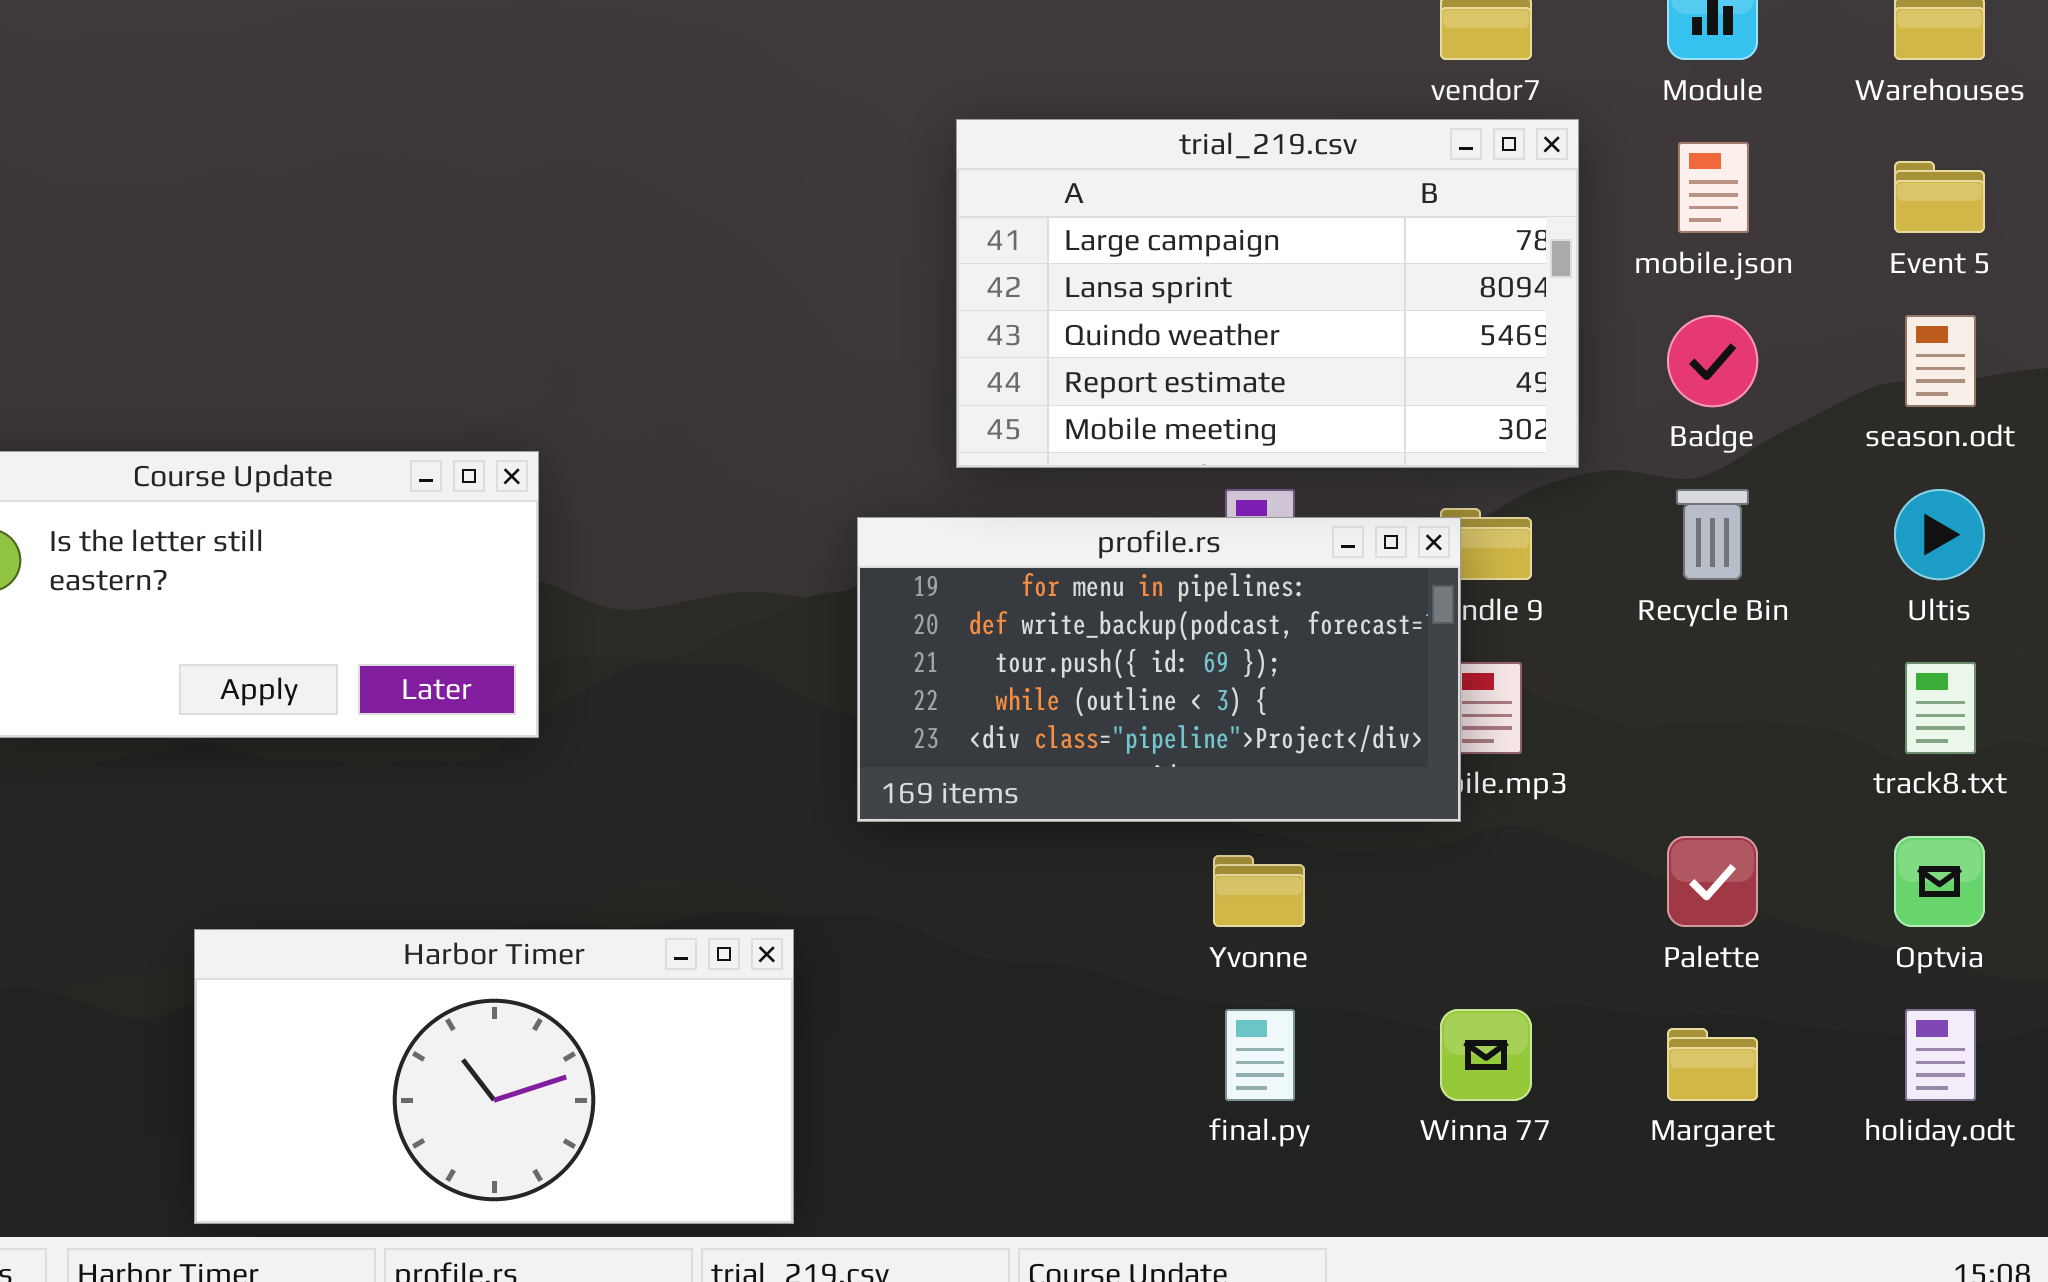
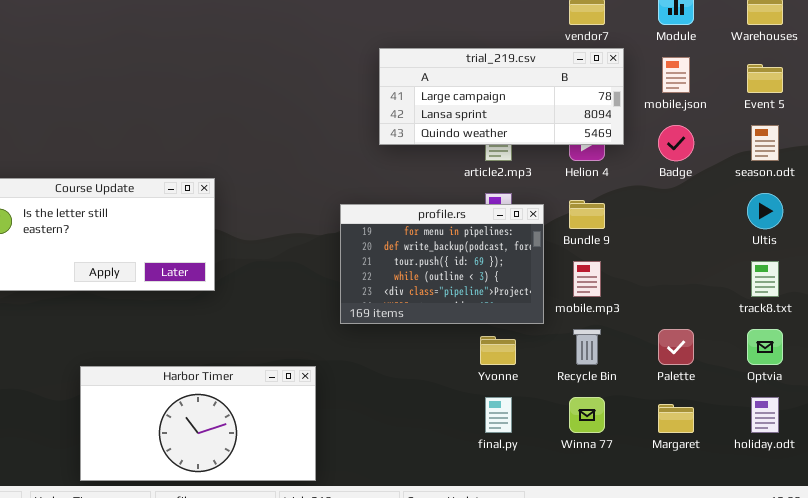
trial_219.csv: [956,119,1579,468] -> [379,48,624,145], resized
Recycle Bin: [1676,489,1749,580] -> [573,329,601,365], moved
profile.rs: [857,517,1461,822] -> [340,204,544,324], resized

